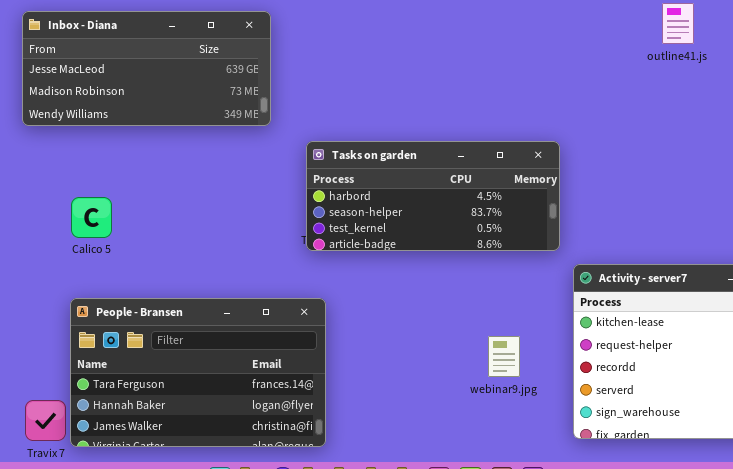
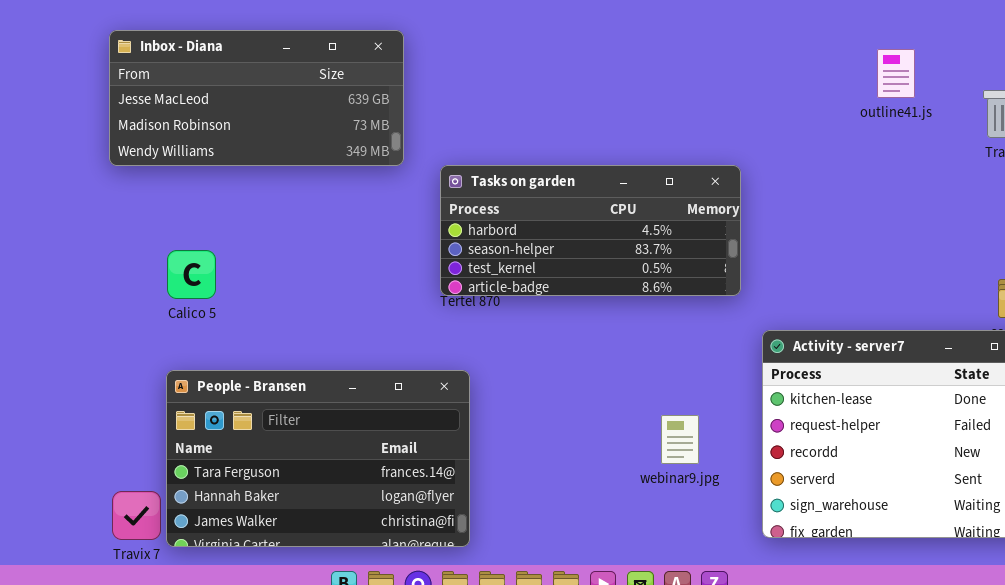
outline41.js: [662,3,694,44] -> [877,49,915,98], moved
Tasks on garden: [306,141,560,251] -> [440,165,741,296], moved

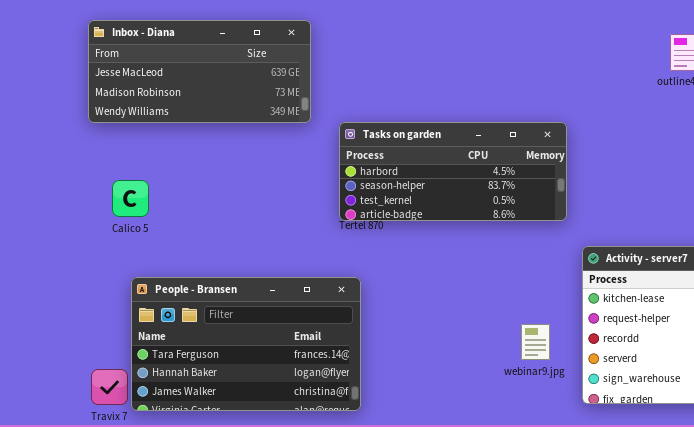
Calico 5: [167,250,216,299] -> [112,180,149,217], moved
webinar9.jpg: [661,415,699,464] -> [521,324,550,360], moved

